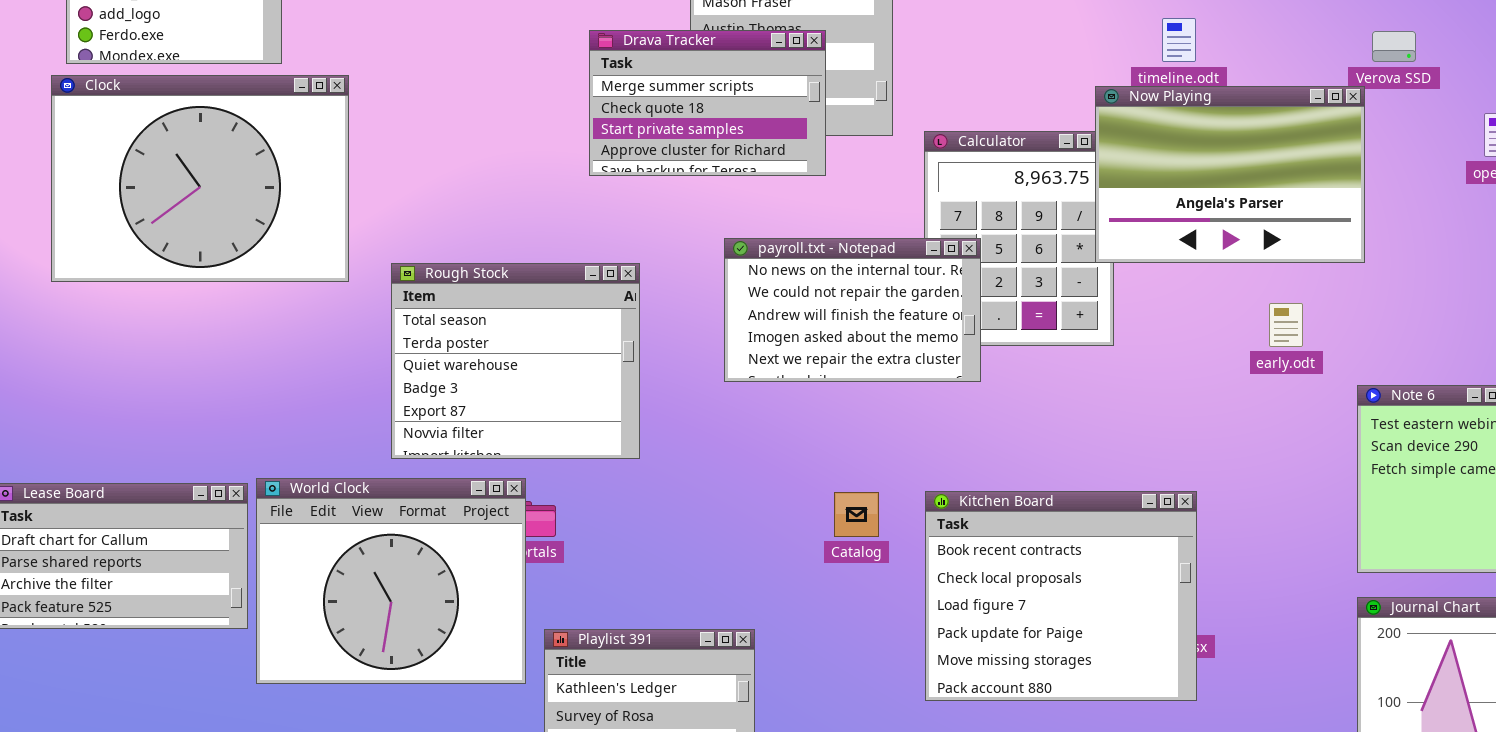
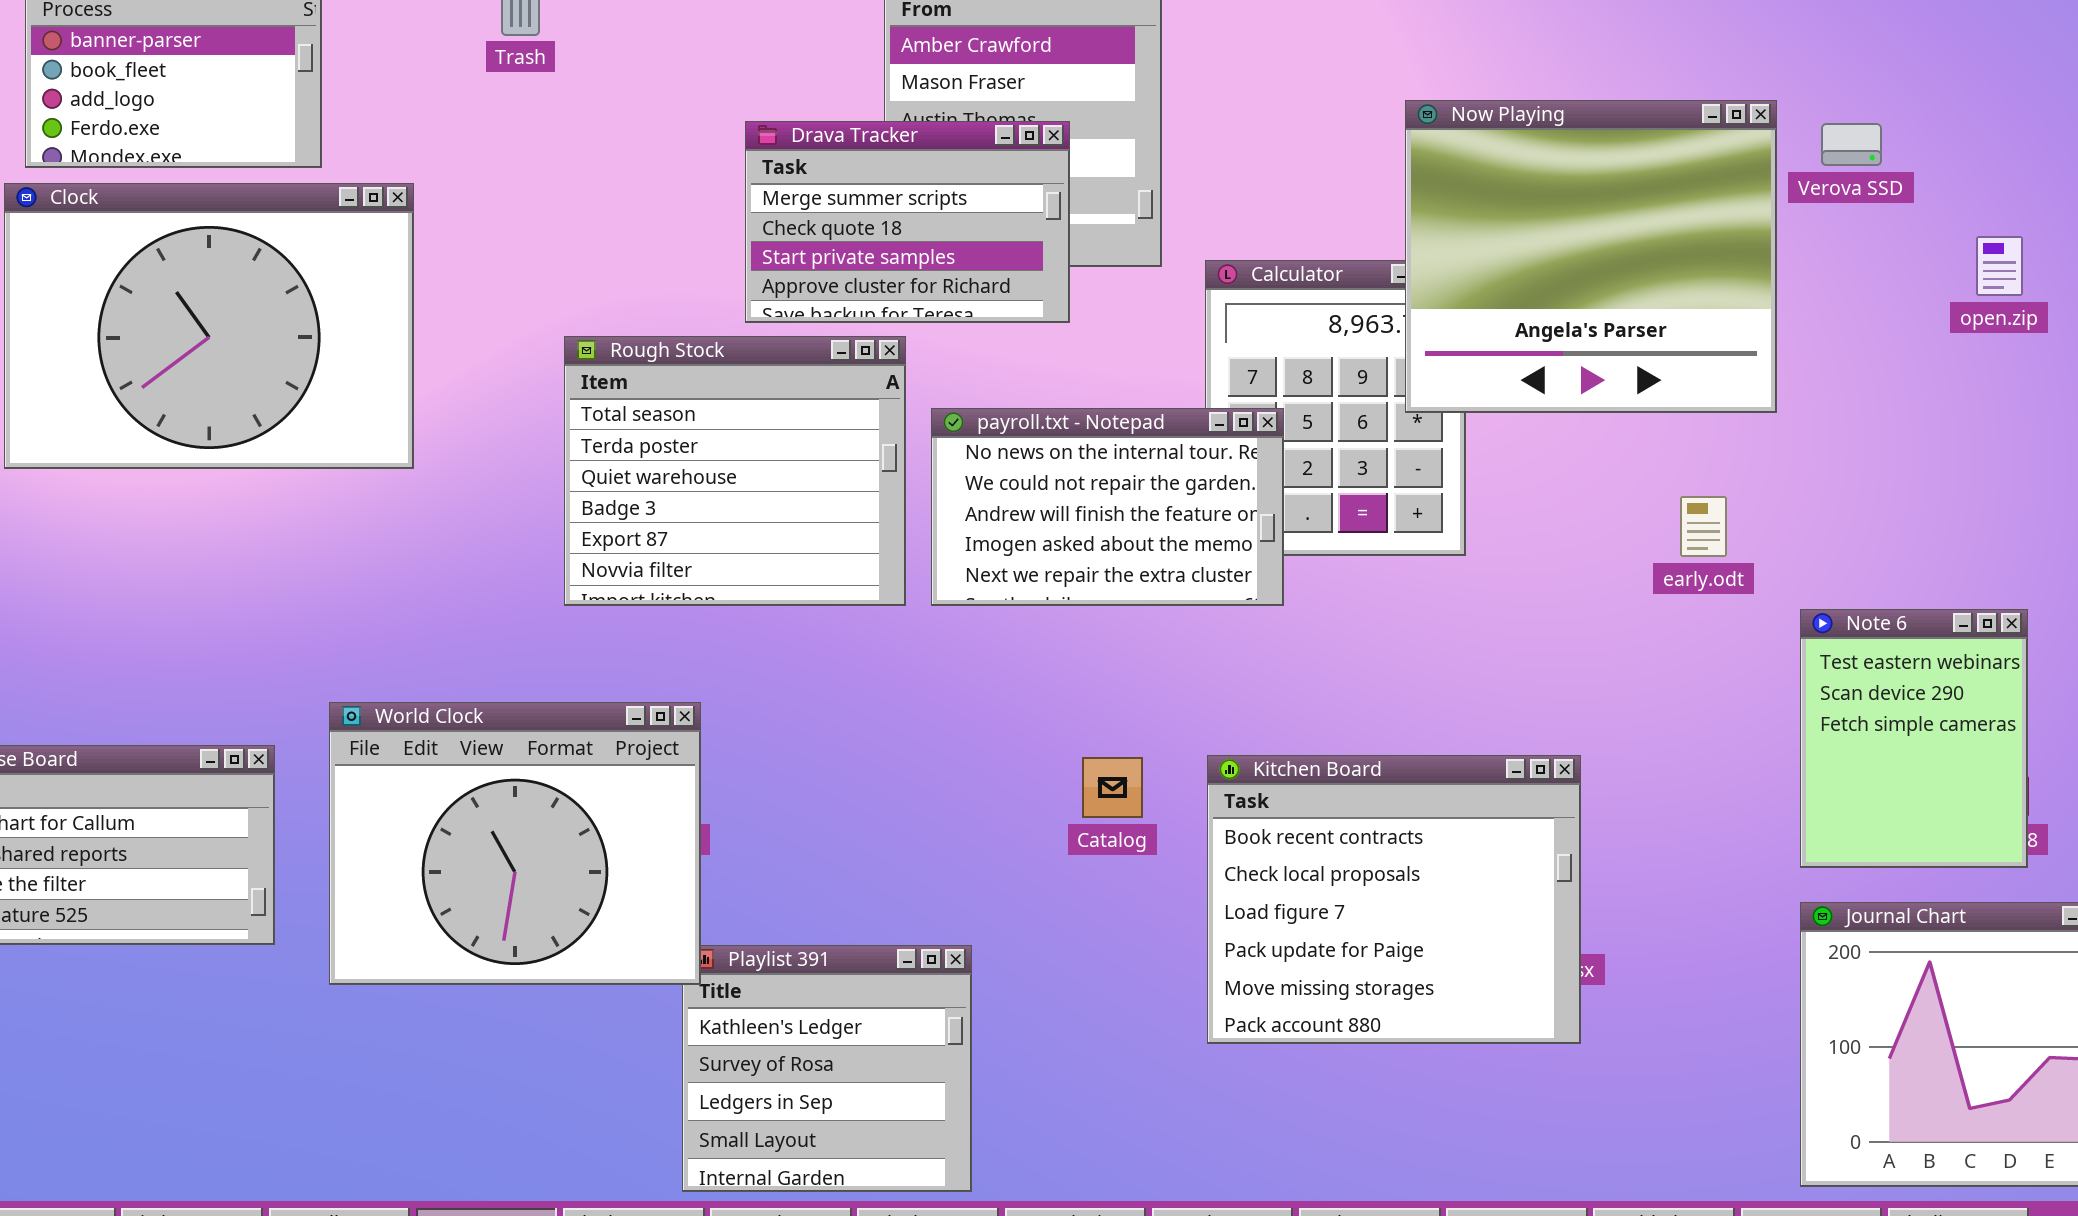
Now Playing: [1095,86,1365,263] -> [1405,100,1777,413], moved, resized
Rough Stock: [391,263,640,459] -> [564,336,906,606], moved
World Clock: [256,478,526,684] -> [329,702,701,985], moved

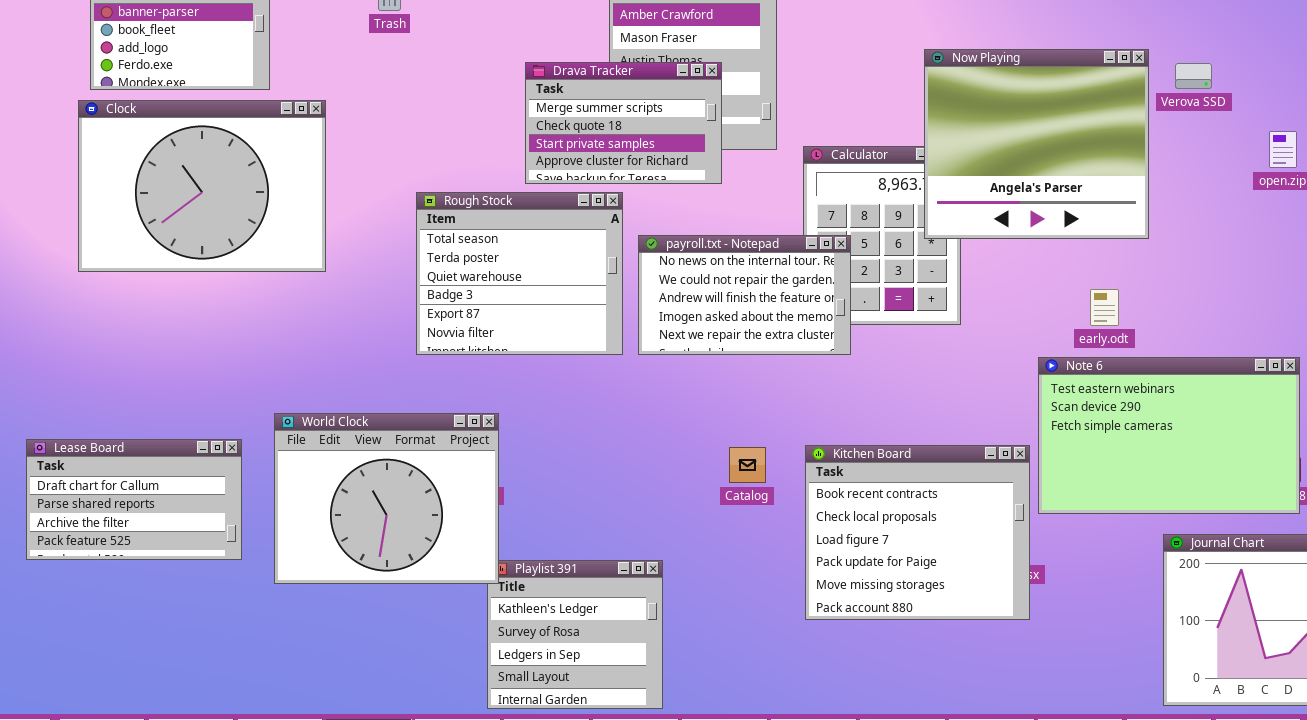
Note 6: [1800,609,2028,868] -> [1038,357,1300,514], resized

